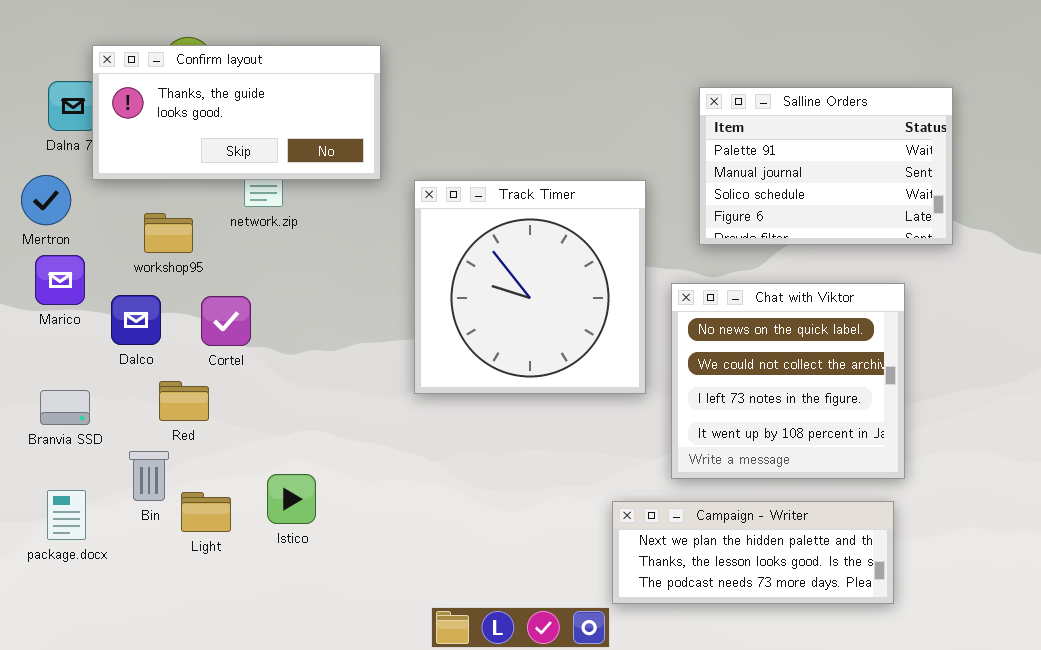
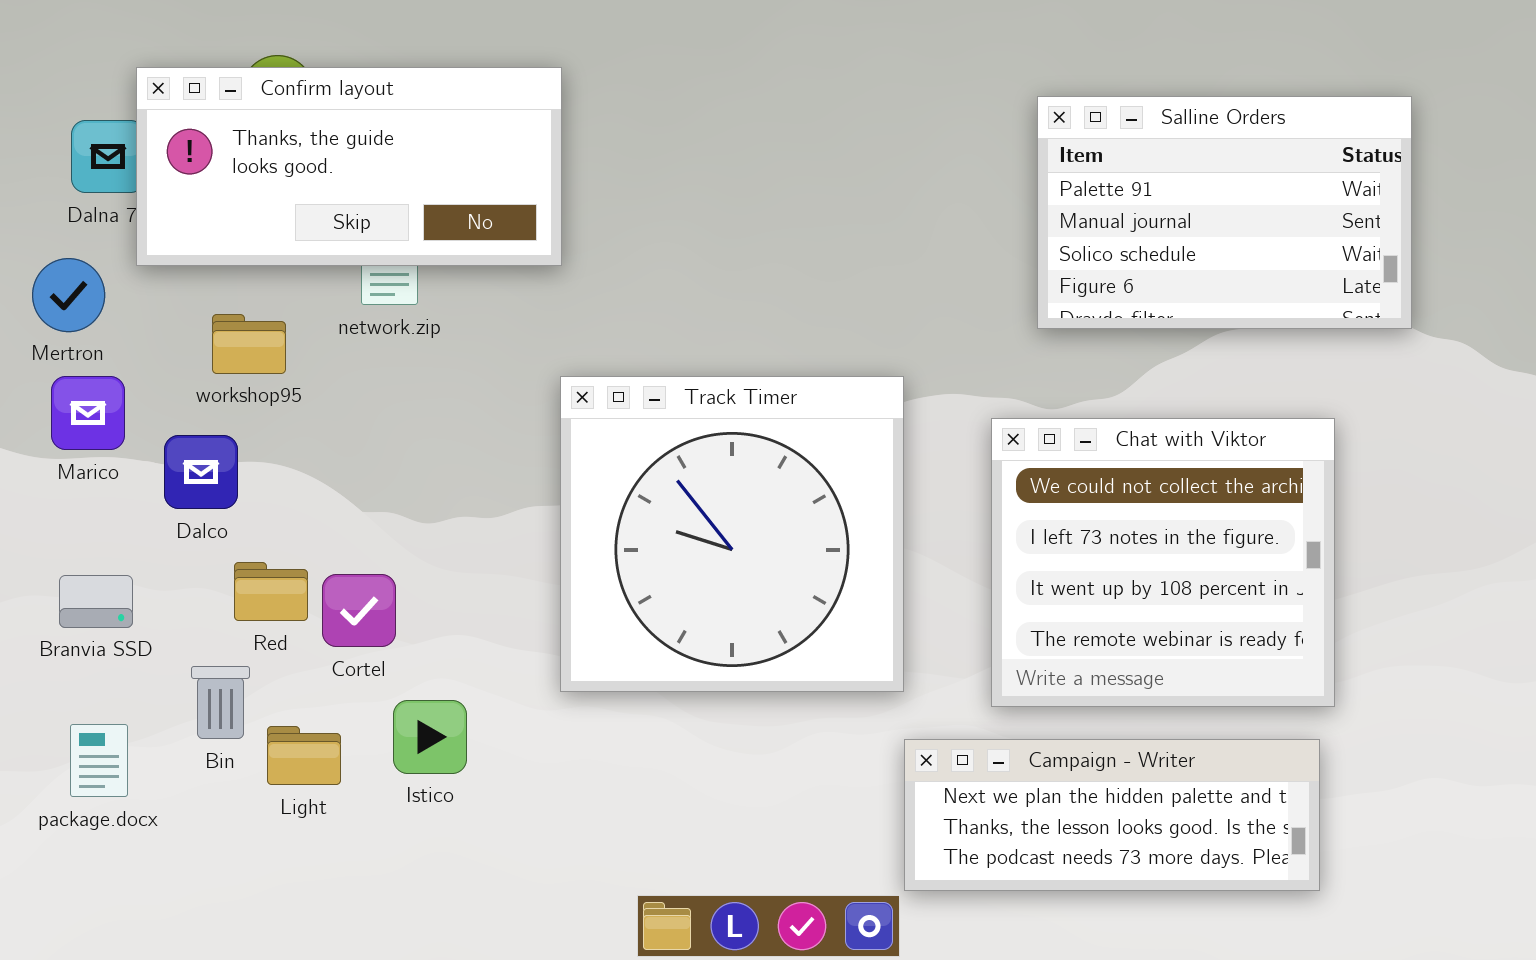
Salline Orders: [699,87,953,245] -> [1037,96,1412,329], moved
Track Timer: [414,180,646,394] -> [560,376,904,692], moved
Chat with Viktor: [671,283,905,479] -> [991,418,1335,707], scrolled down 1 row
Cortel: [201,296,251,346] -> [322,574,396,647], moved

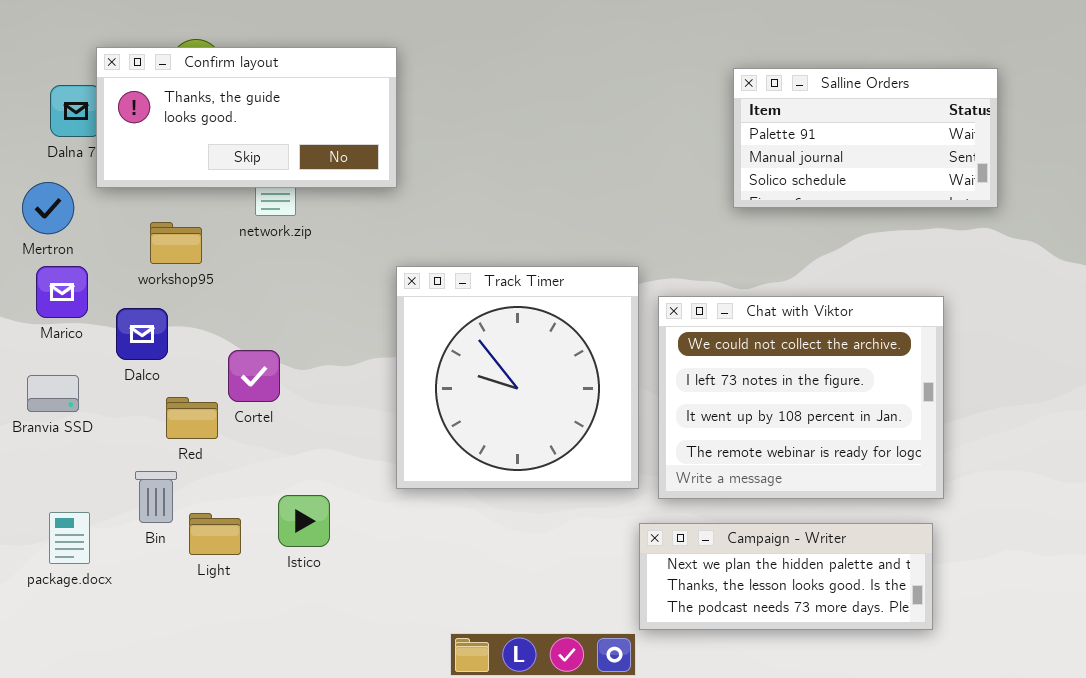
Salline Orders: [1037,96,1412,329] -> [733,68,998,208], resized
Chat with Viktor: [991,418,1335,707] -> [658,296,944,499], resized
Cortel: [322,574,396,647] -> [228,350,280,402], moved
Branvia SSD: [59,575,133,628] -> [27,375,79,412], moved

